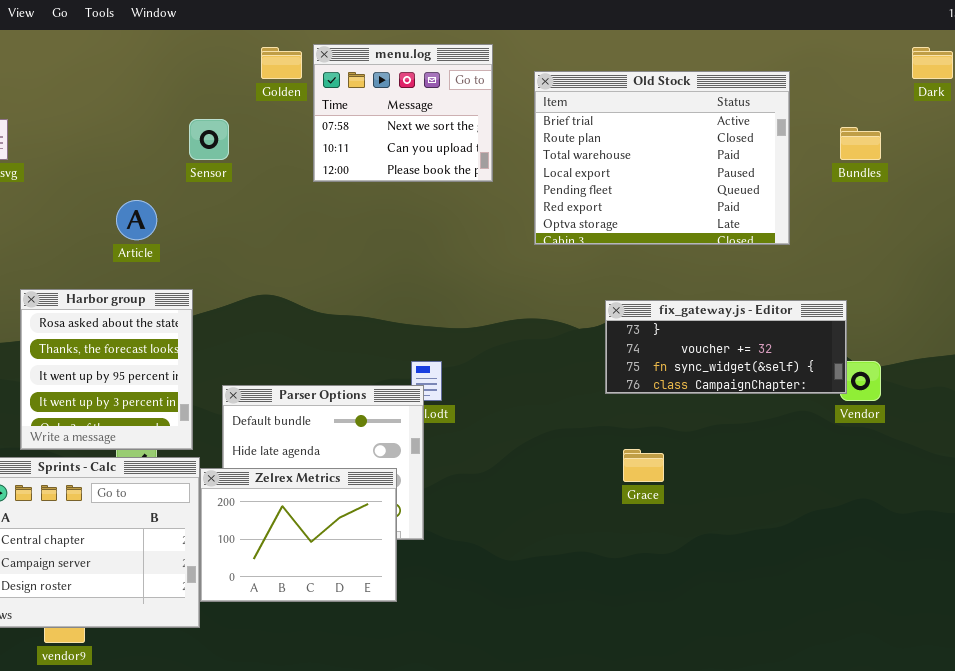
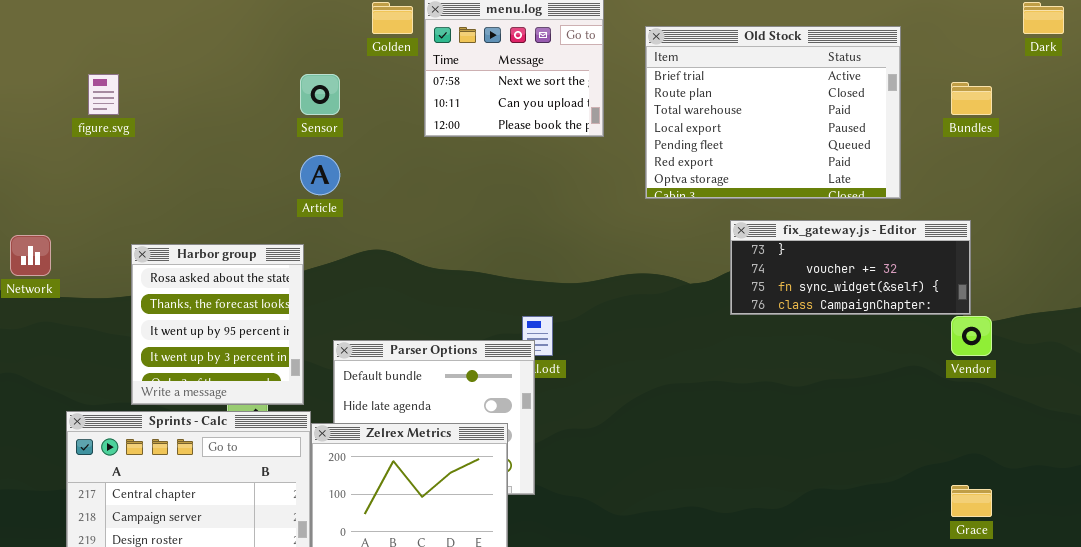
Article: [116,200,157,240] -> [300,155,340,195], moved
fix_gateway.js - Editor: [605,300,847,394] -> [730,220,971,315], moved
Grace: [623,449,664,482] -> [951,485,992,517], moved

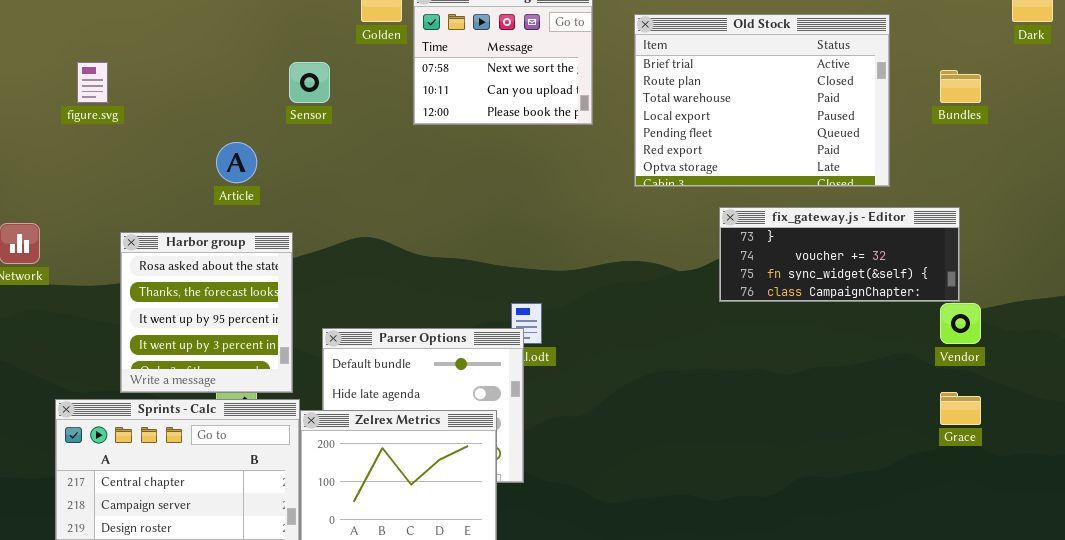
Article: [300,155,340,195] -> [216,142,257,183], moved
Grace: [951,485,992,517] -> [940,392,981,425], moved

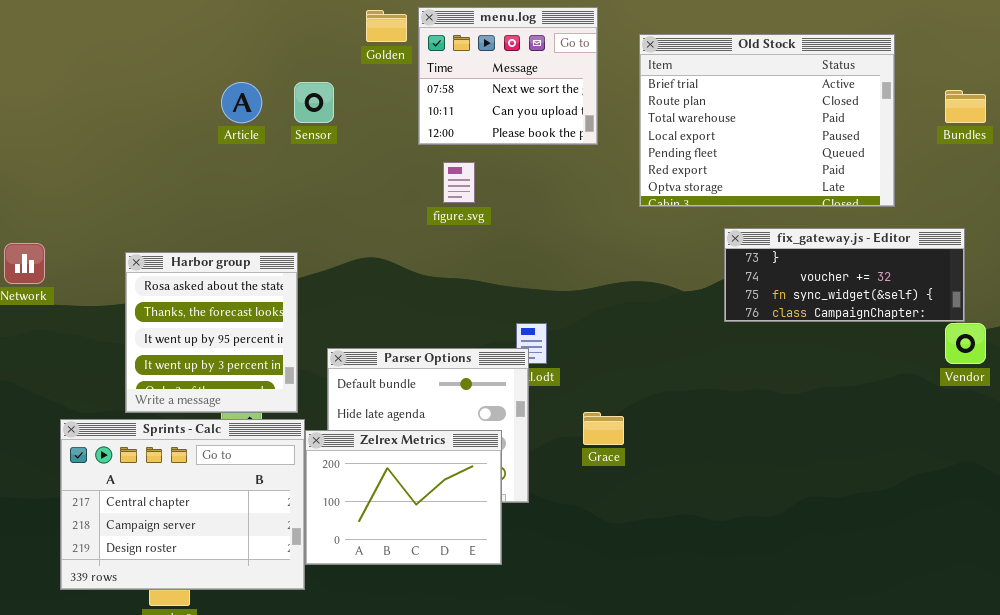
figure.svg: [77,62,108,103] -> [443,162,475,203], moved
Article: [216,142,257,183] -> [221,82,262,123], moved
Grace: [940,392,981,425] -> [583,412,624,445], moved

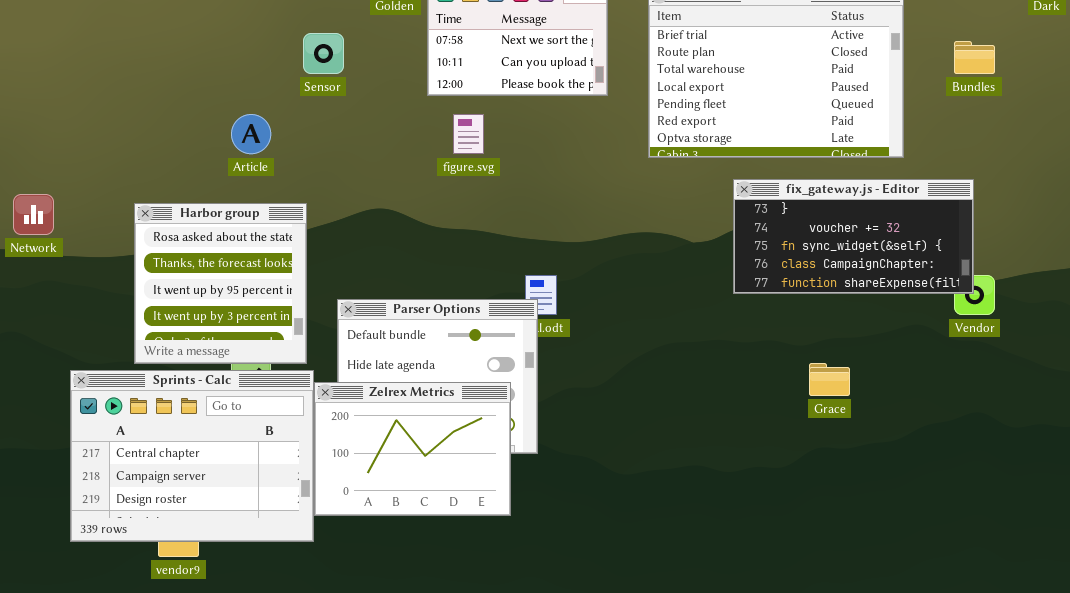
Article: [221,82,262,123] -> [231,114,271,154], moved
fix_gateway.js - Editor: [724,228,965,322] -> [733,179,974,294], resized
Grace: [583,412,624,445] -> [809,363,850,396], moved

